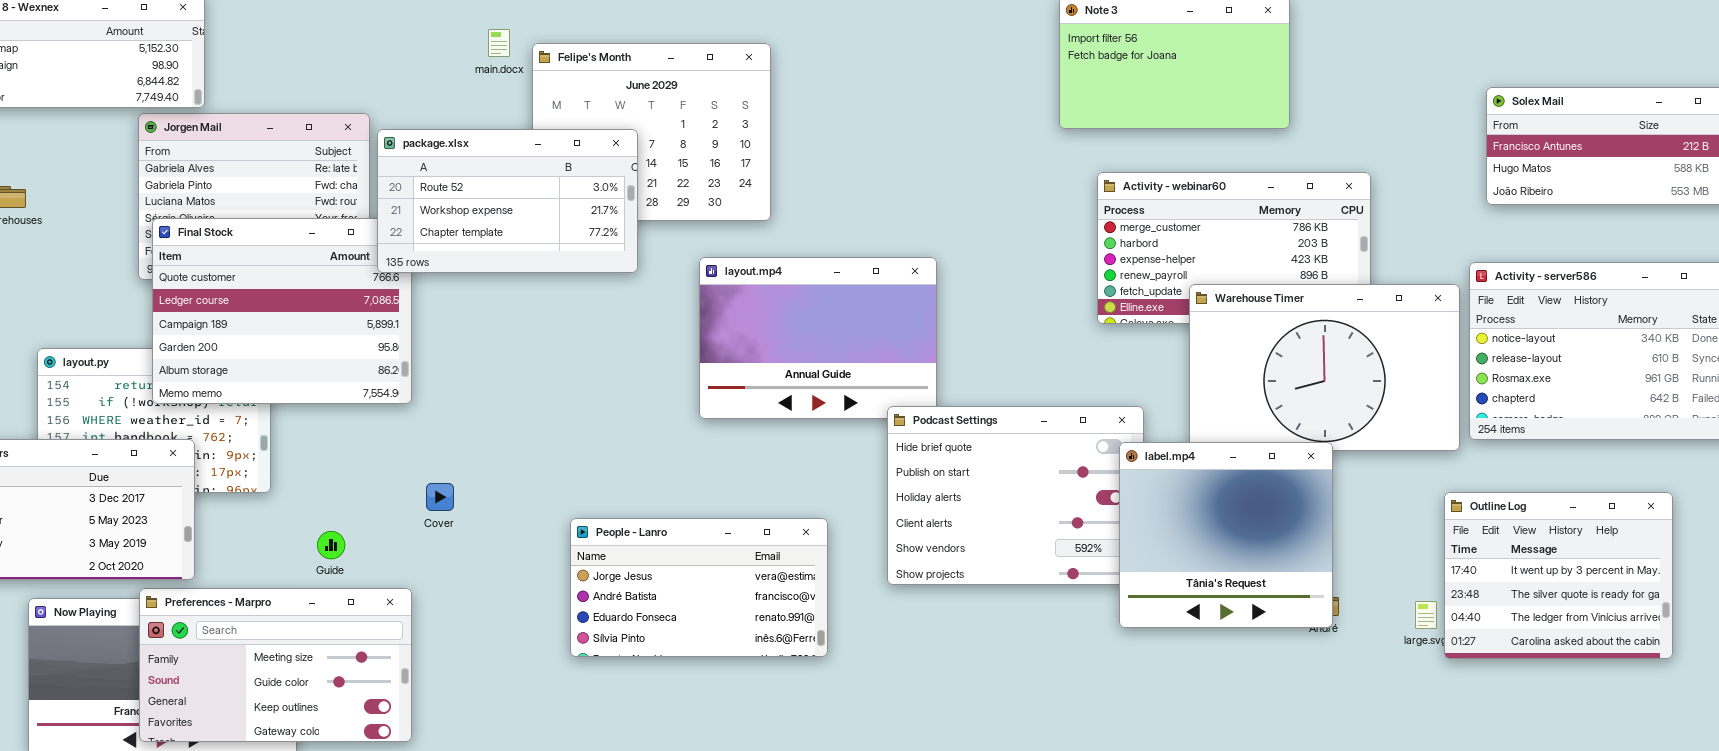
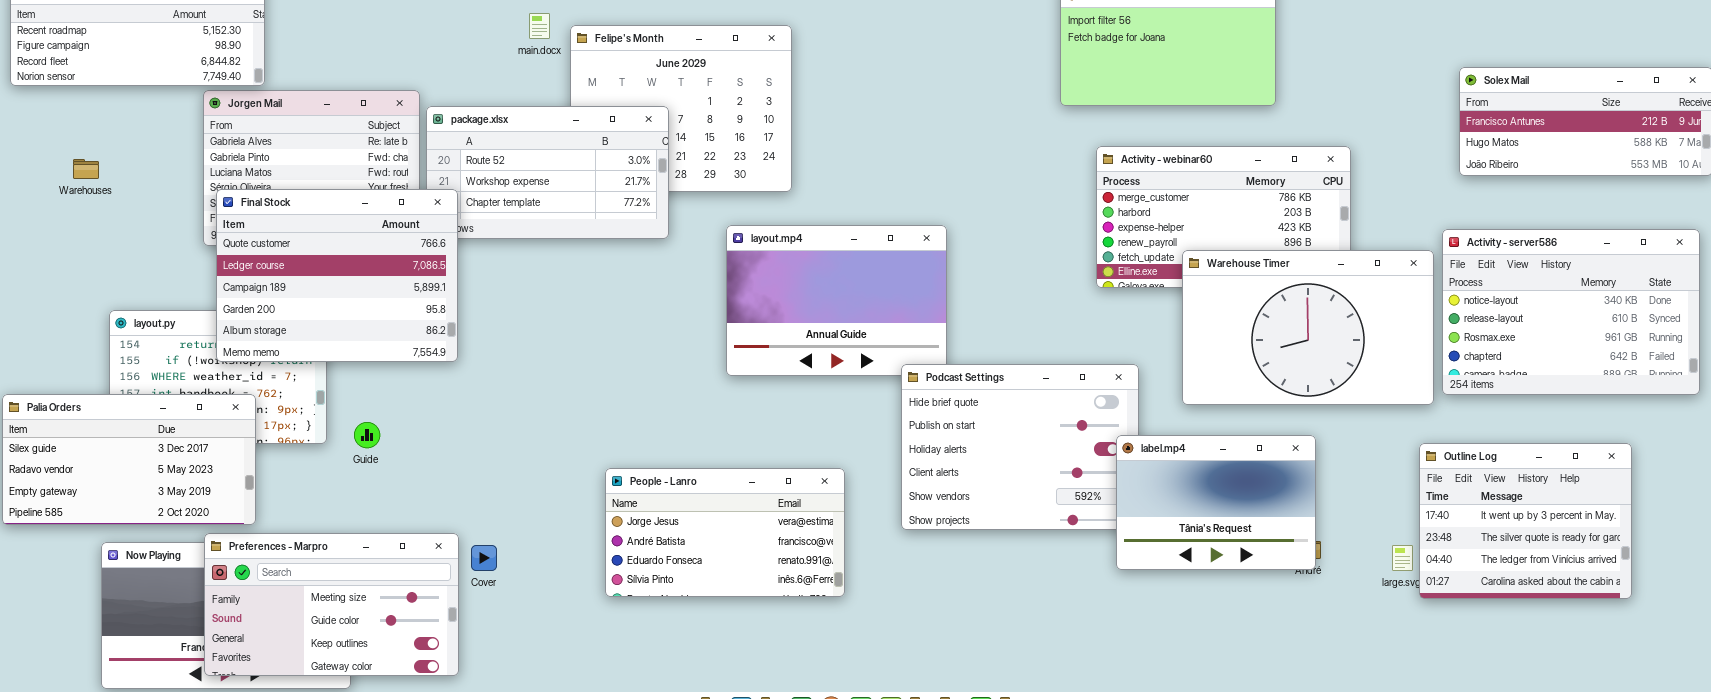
Final Stock: [152,218,412,404] -> [216,189,458,362], raised
label.mp4: [1119,442,1333,628] -> [1116,435,1316,570], resized
Cover: [426,483,454,511] -> [471,545,497,571], moved
Guide: [317,531,345,559] -> [354,422,380,448], moved

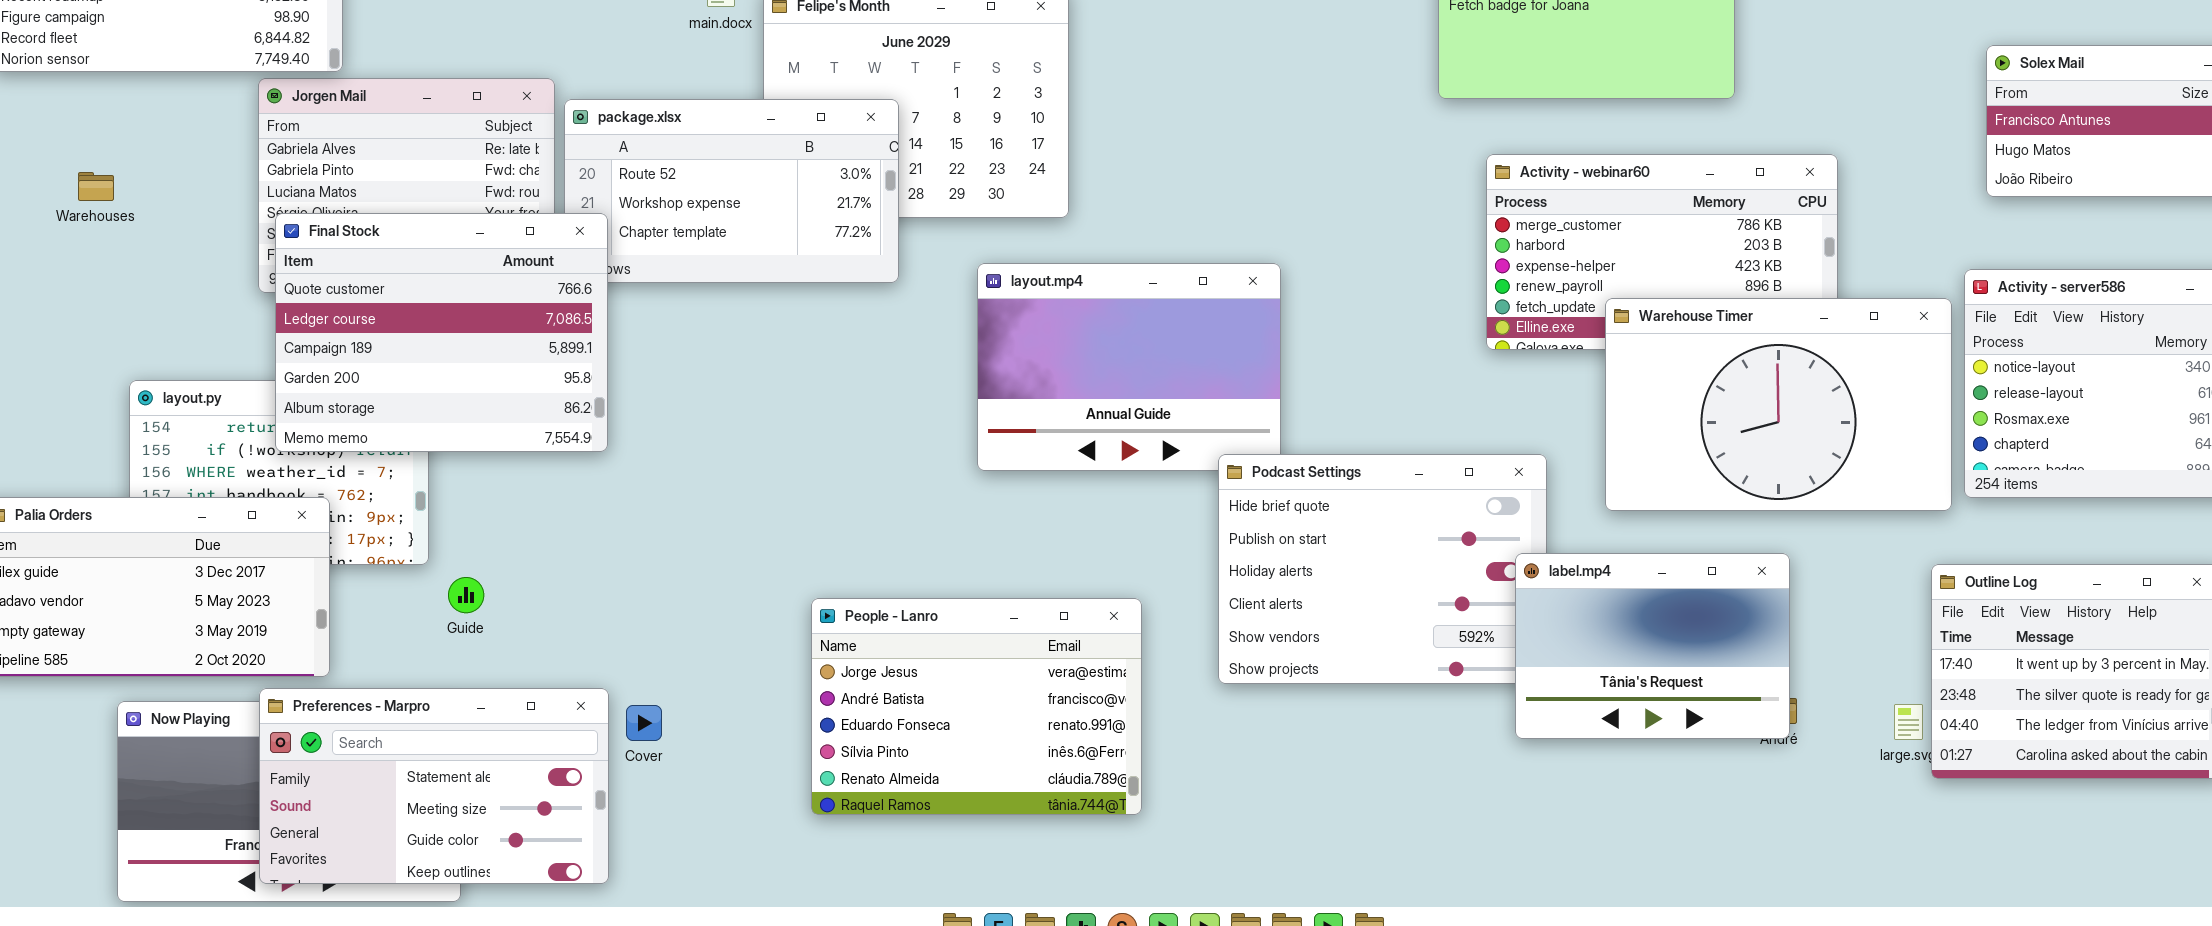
Guide: [354,422,380,448] -> [448,577,484,613], moved
People - Lanro: [605,468,845,597] -> [811,598,1142,815], resized
Preferences - Marpro: [204,533,459,676] -> [259,688,609,884], scrolled up 1 row

